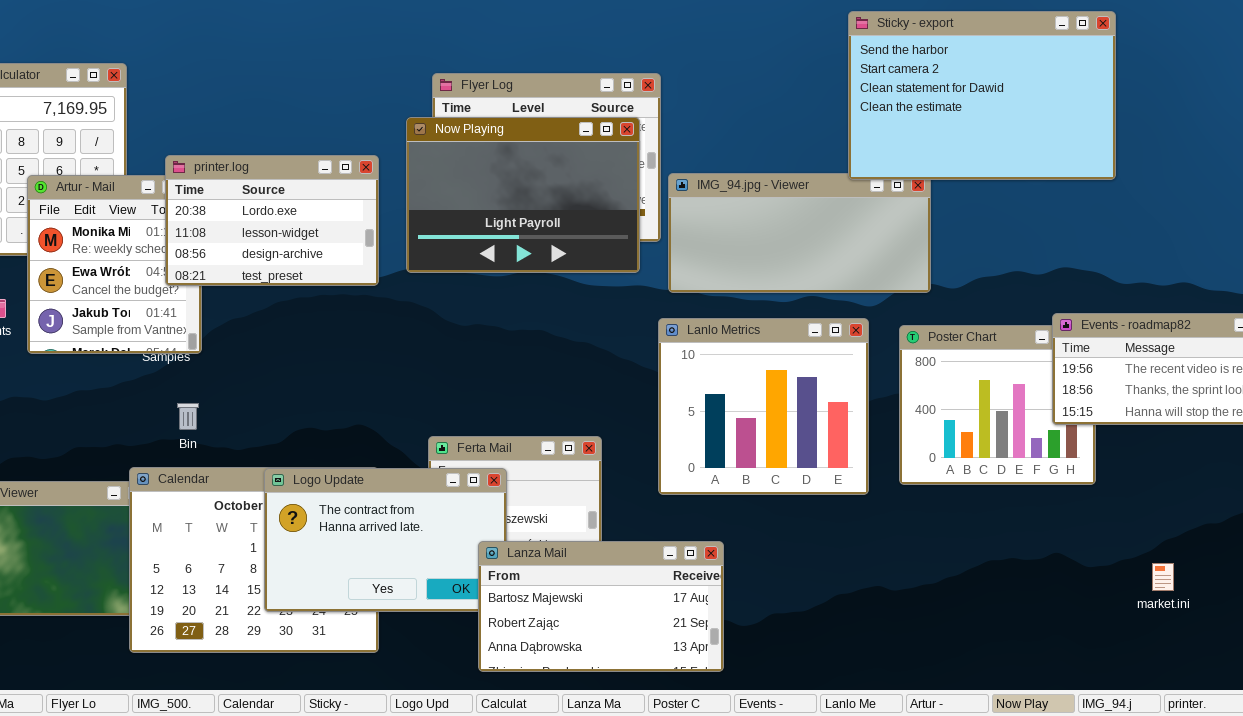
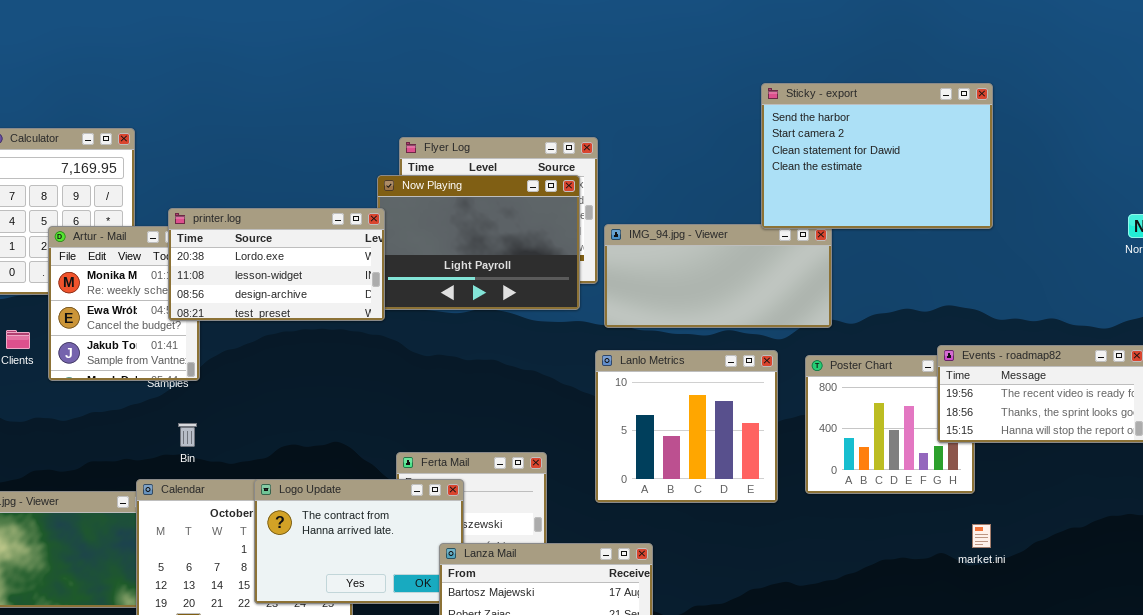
printer.log: [165,155,379,286] -> [168,208,385,321], resized
market.ini: [1152,563,1174,591] -> [972,524,991,548], moved

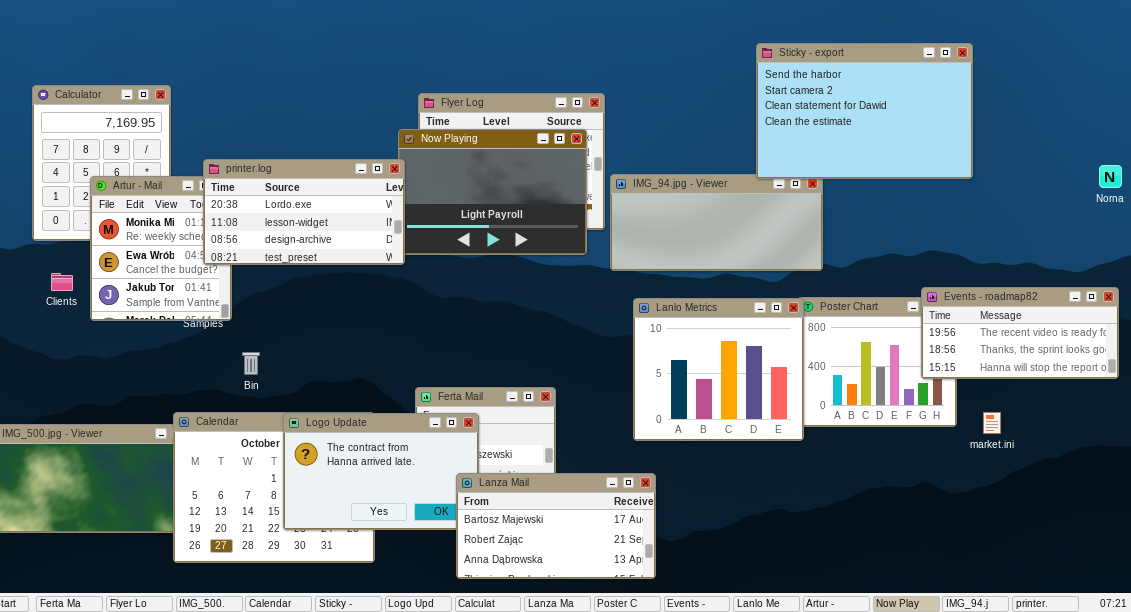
Lanlo Metrics: [595,350,778,503] -> [633,298,804,441], moved
Bin: [178,423,197,447] -> [242,352,260,375], moved
market.ini: [972,524,991,548] -> [983,412,1001,434], moved

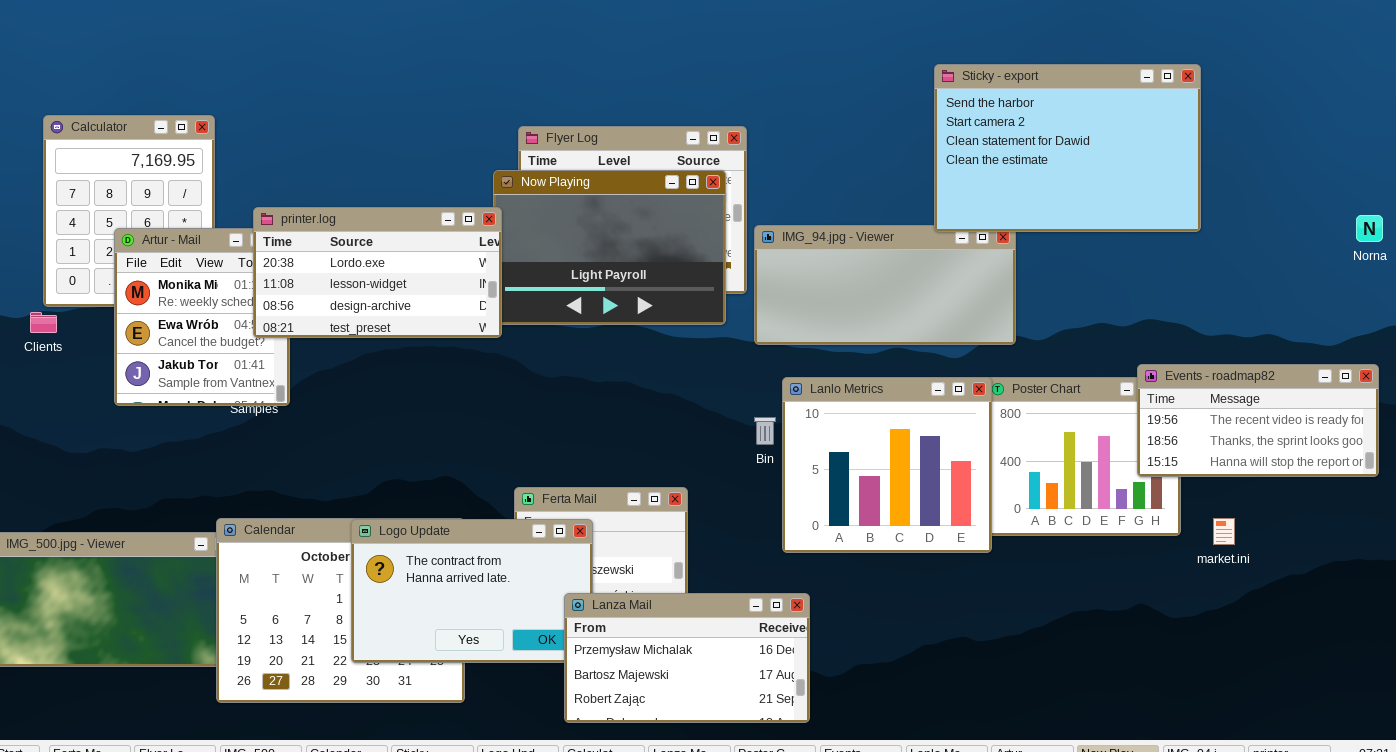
Clients: [51,273,73,291] -> [30,312,57,333], moved
Bin: [242,352,260,375] -> [754,417,776,445], moved
Lanza Mail: [456,473,656,579] -> [564,593,810,723], scrolled up 1 row

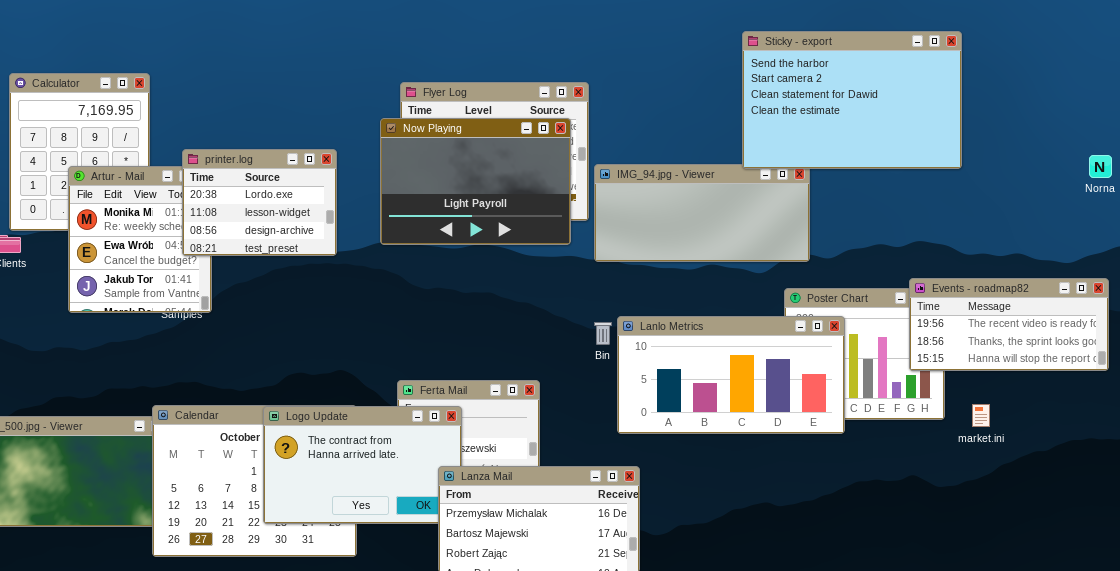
printer.log: [253,207,502,338] -> [182,149,337,256], resized
Lanlo Metrics: [782,377,992,553] -> [617,316,845,434], resized

